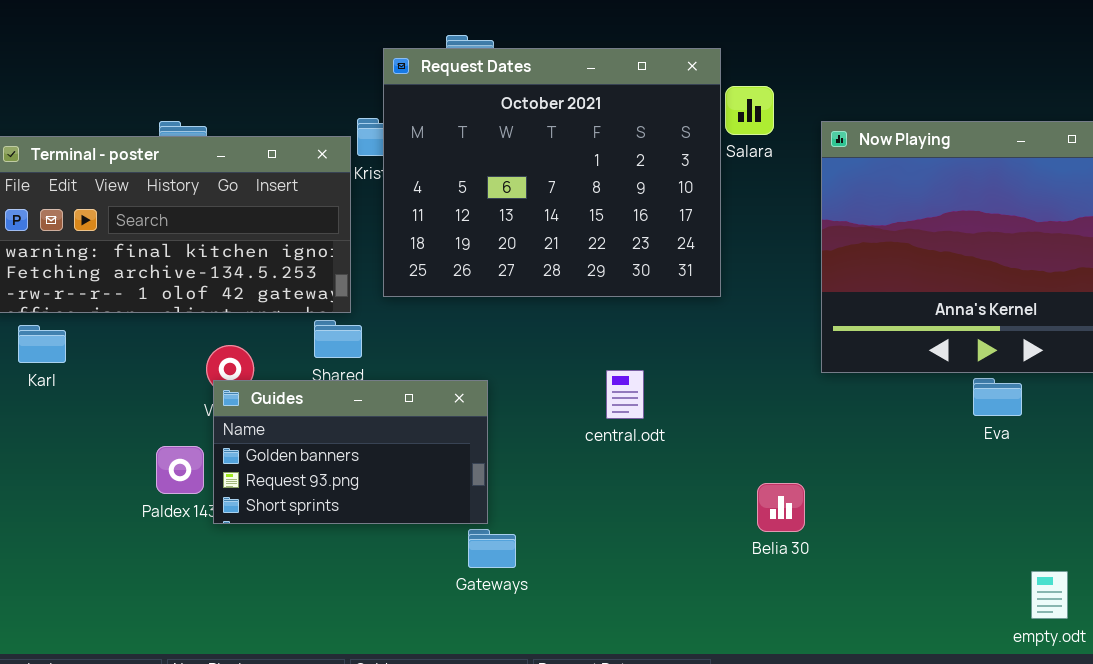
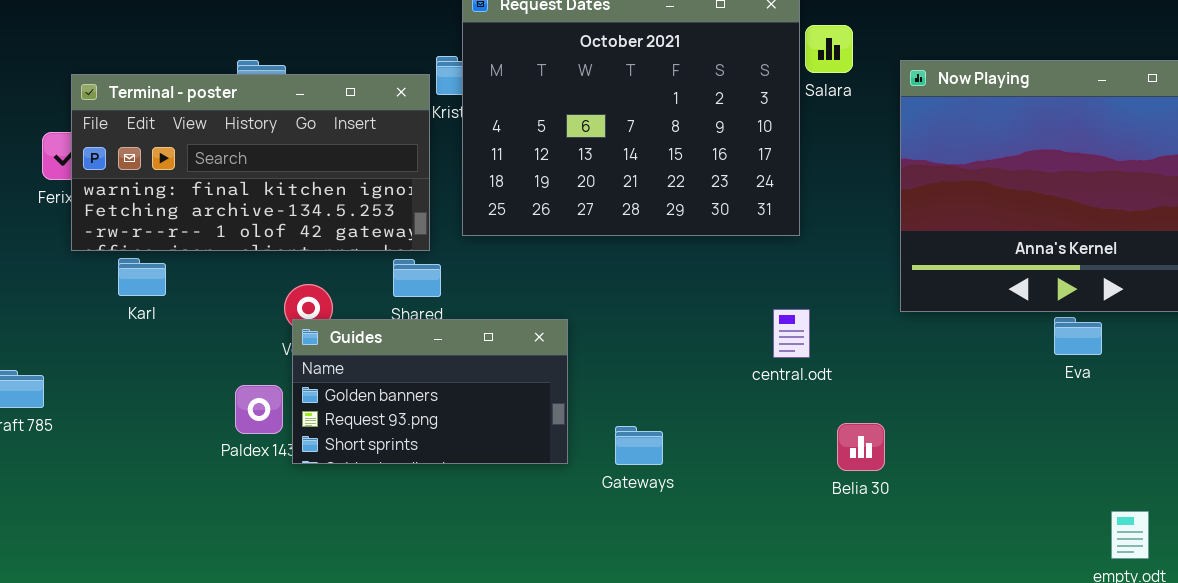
Karl: [18,325,66,363] -> [118,258,166,296], moved
central.odt: [606,370,644,419] -> [773,309,810,358], moved
Gateways: [468,529,516,568] -> [615,426,663,465], moved

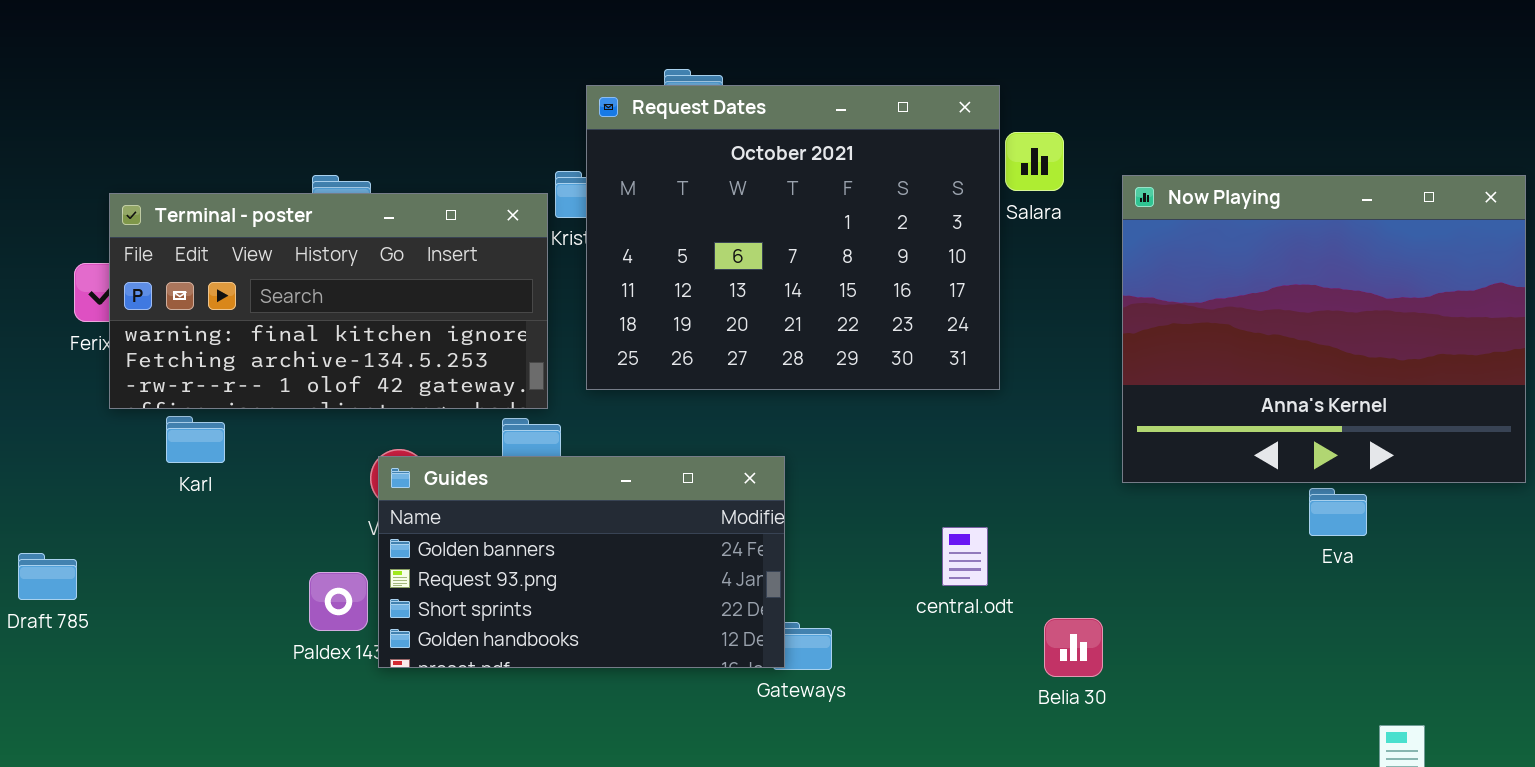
central.odt: [773,309,810,358] -> [942,527,988,586], moved
Guides: [292,319,568,464] -> [378,456,785,668], resized

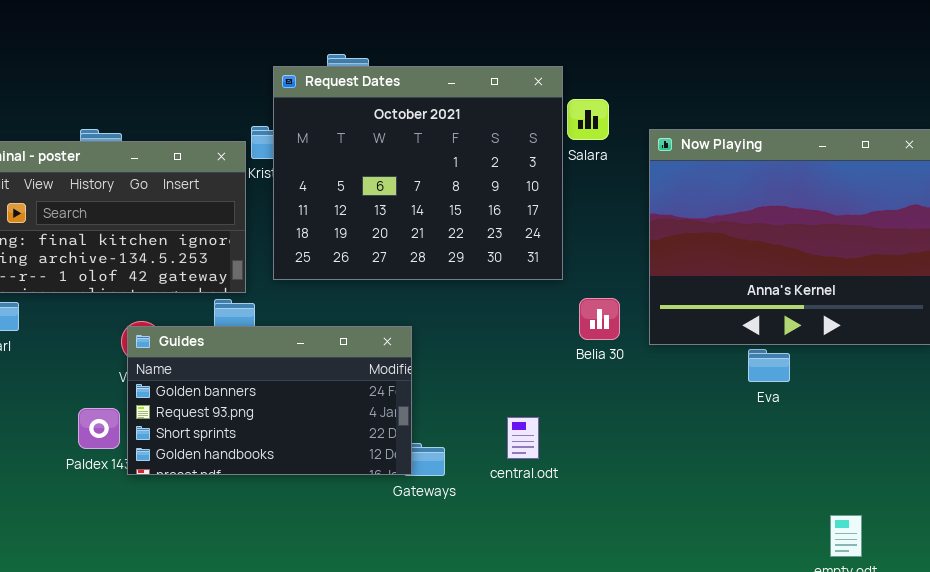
Eva: [1309,488,1367,536] -> [748,349,790,382], moved
central.odt: [942,527,988,586] -> [507,417,539,459], moved
Belia 30: [1044,618,1103,677] -> [579,298,620,340], moved

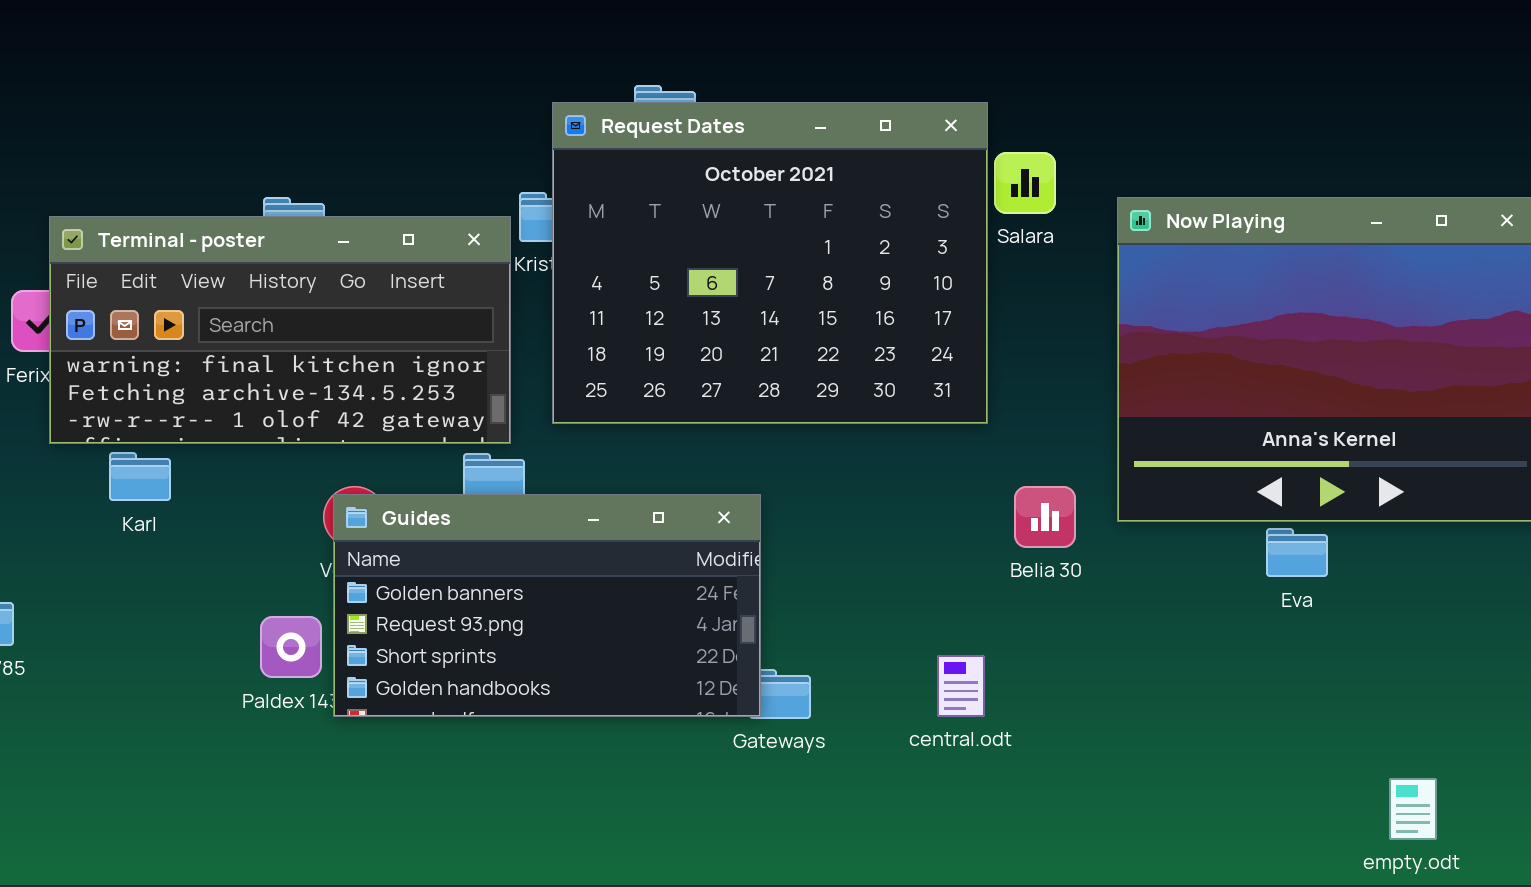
Belia 30: [579,298,620,340] -> [1014,486,1076,548], moved
central.odt: [507,417,539,459] -> [937,655,985,717], moved

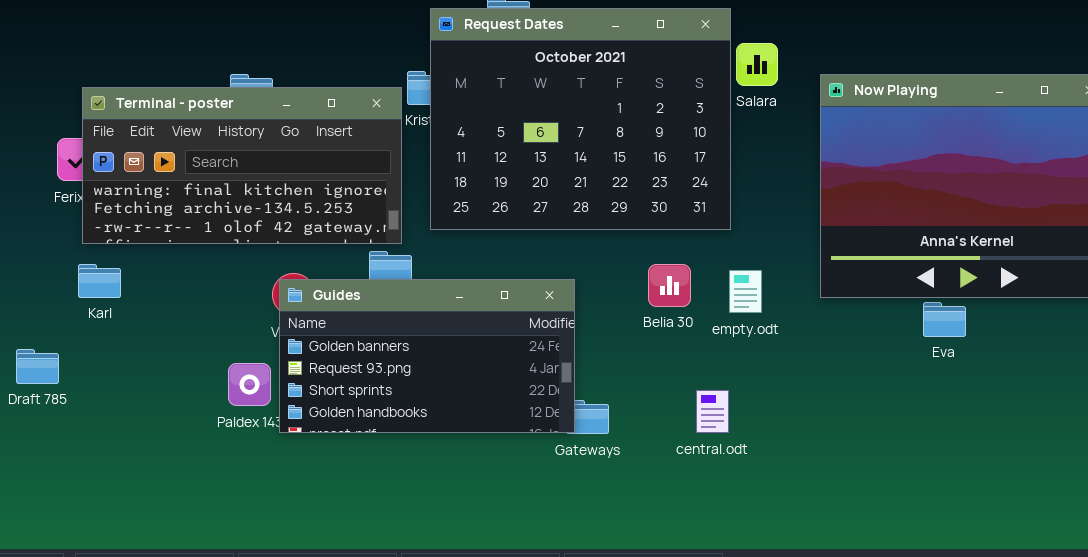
Karl: [109,452,171,501] -> [78,264,121,298], moved
Belia 30: [1014,486,1076,548] -> [648,264,691,307], moved
empty.odt: [1389,778,1437,840] -> [729,270,762,313], moved

